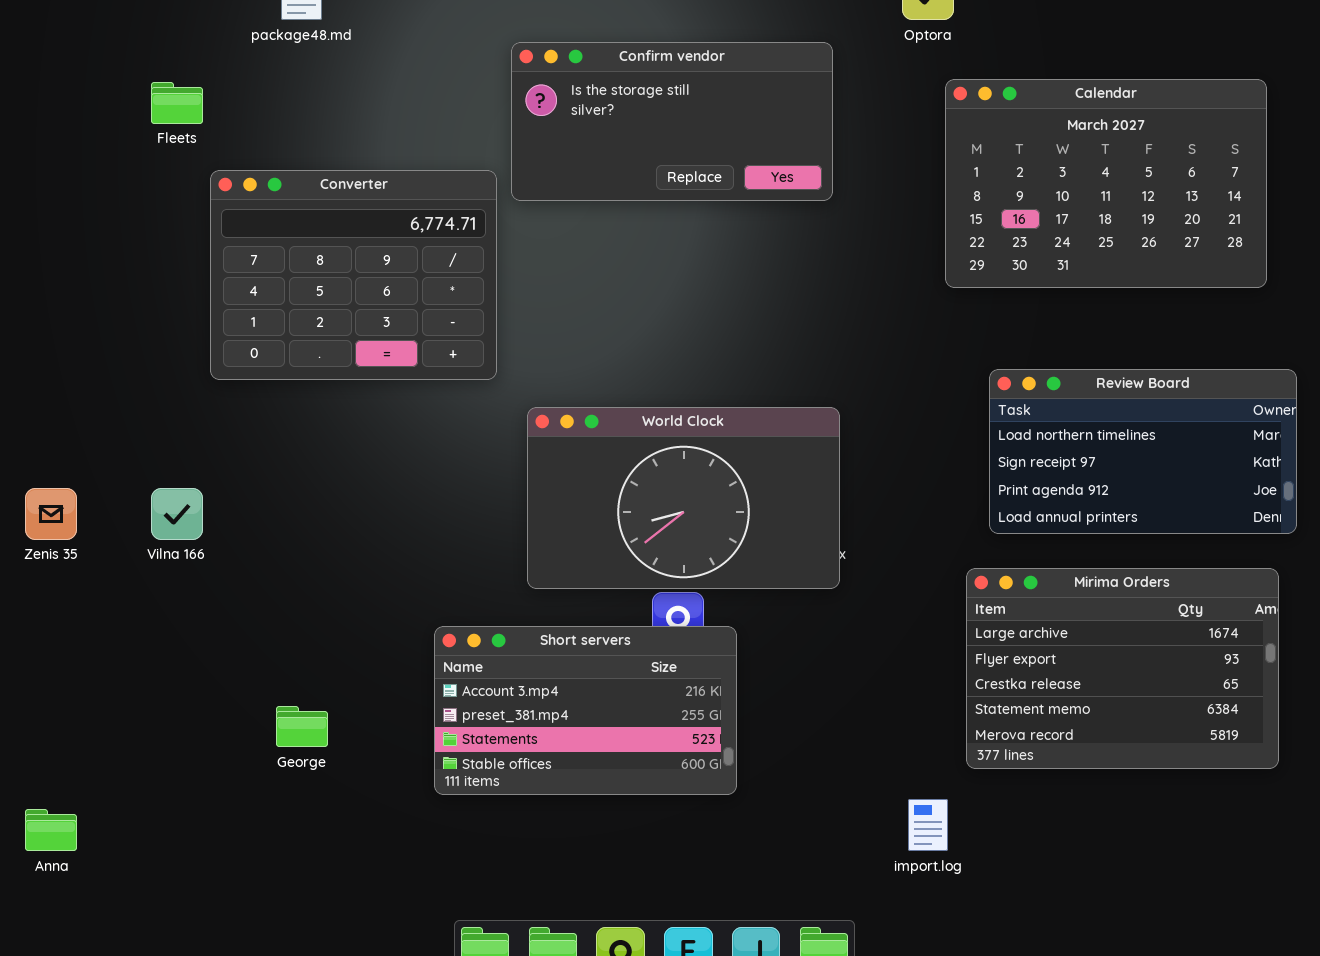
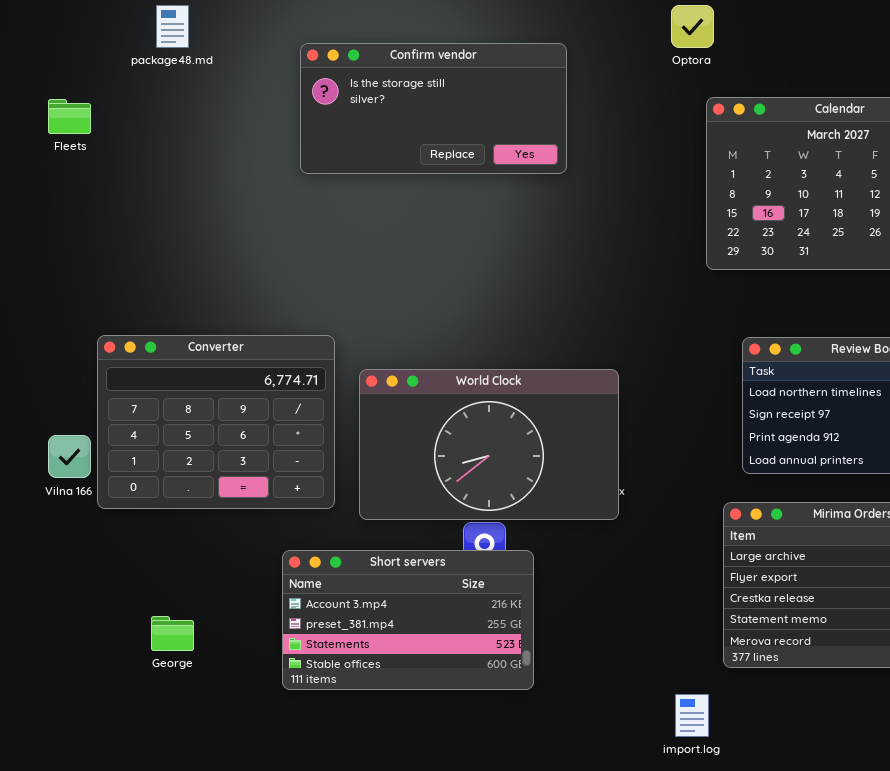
Confirm vendor: [511,42,833,201] -> [300,43,567,174], moved
Converter: [210,170,497,380] -> [97,335,335,509], moved

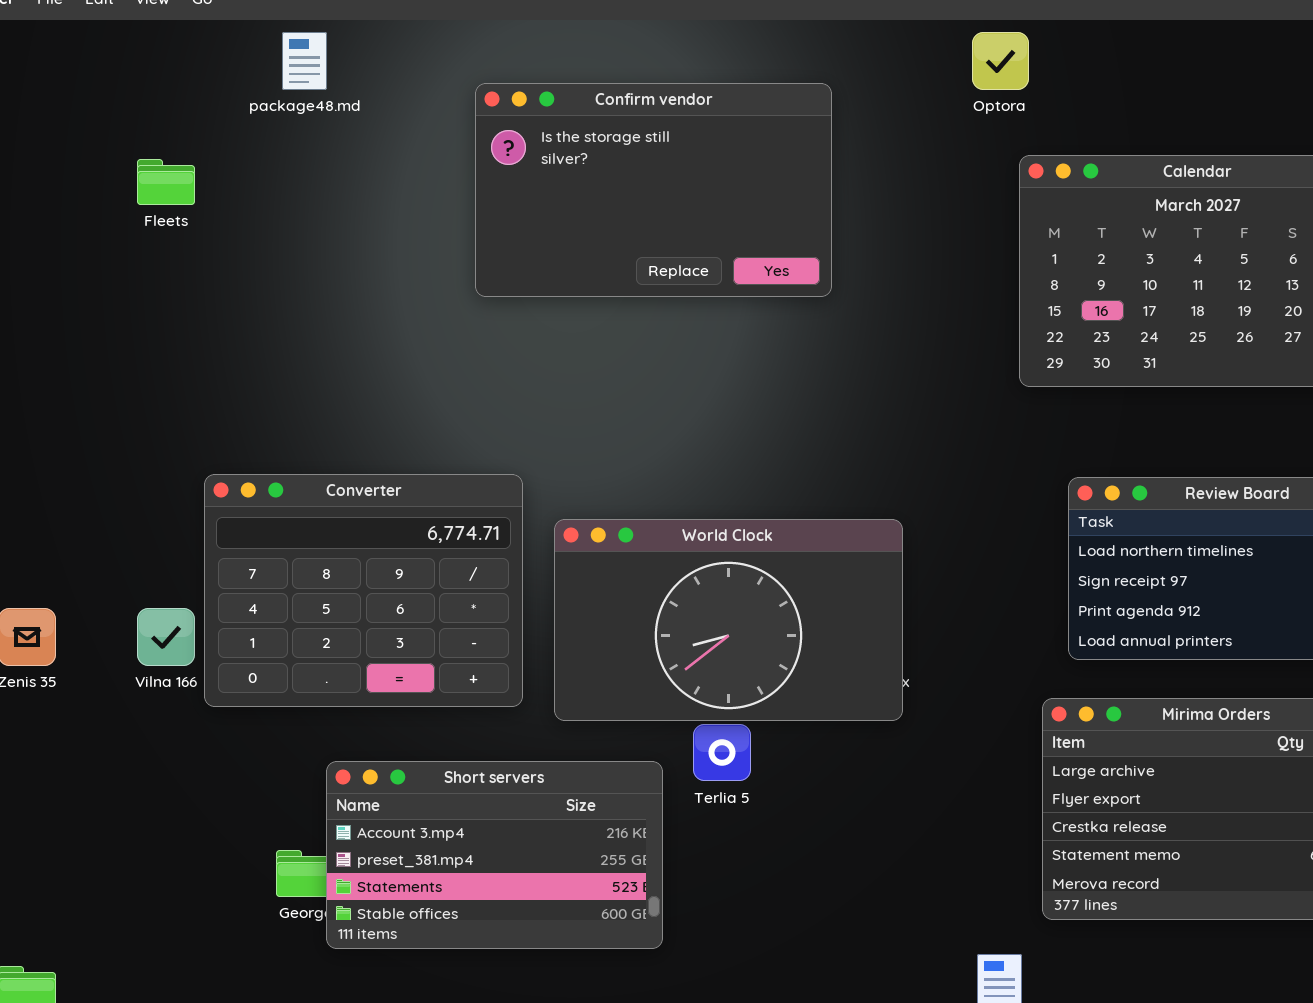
Confirm vendor: [300,43,567,174] -> [475,83,832,297], resized
Short servers: [282,550,534,690] -> [326,761,663,949], moved

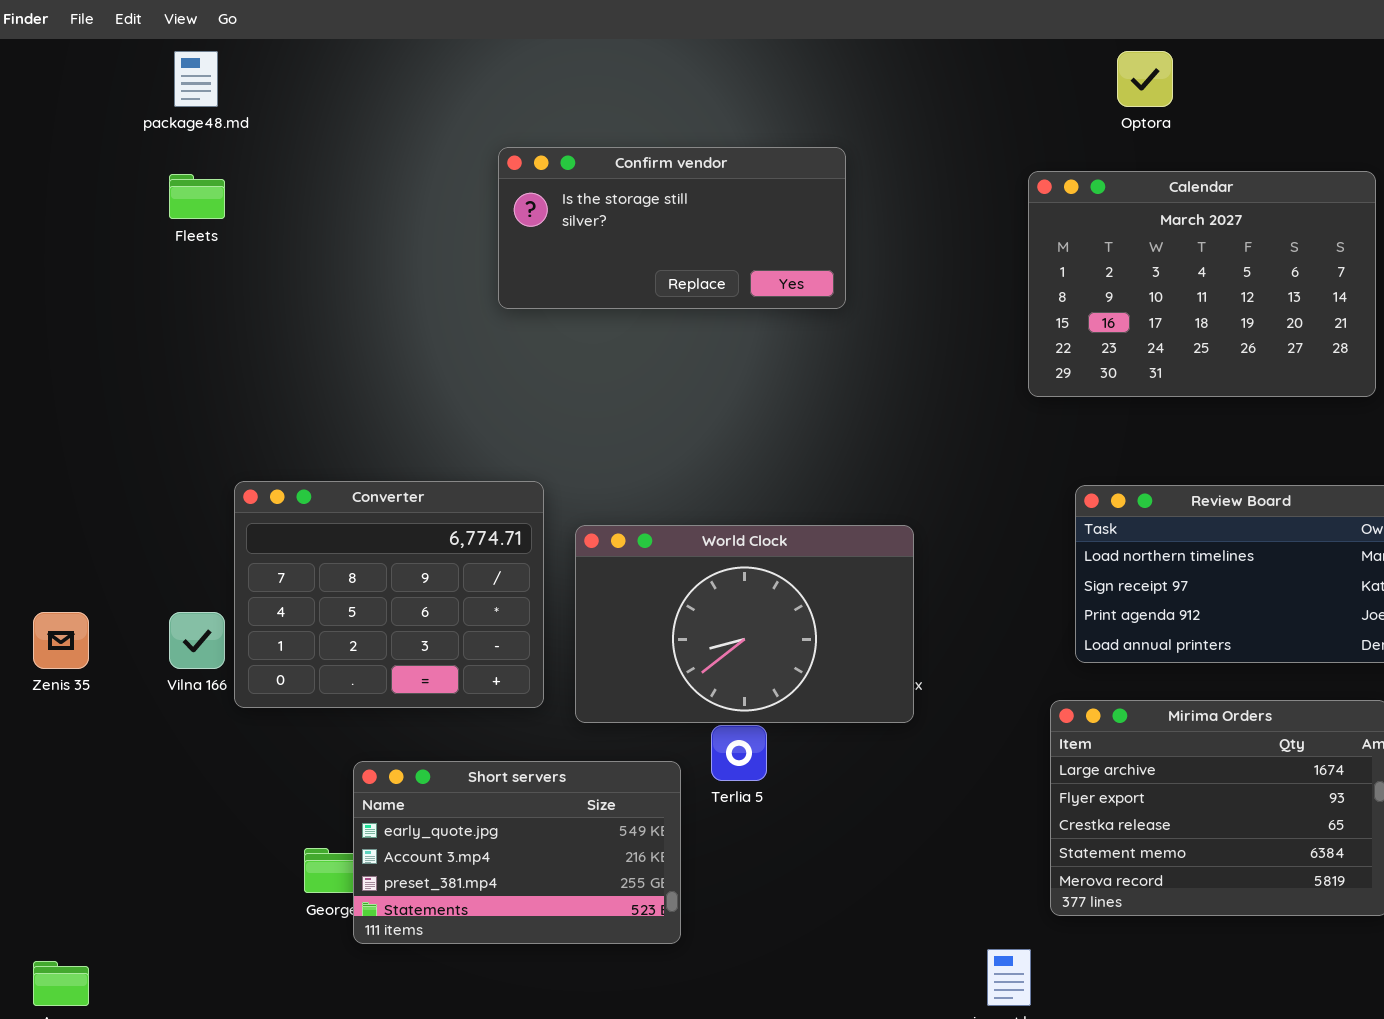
package48.md: [282,32,327,90] -> [174,51,218,107], moved
Optora: [972,32,1029,90] -> [1117,51,1173,107], moved
Confirm vendor: [475,83,832,297] -> [498,147,846,309], resized
Short servers: [326,761,663,949] -> [353,761,681,944], scrolled up 1 row

